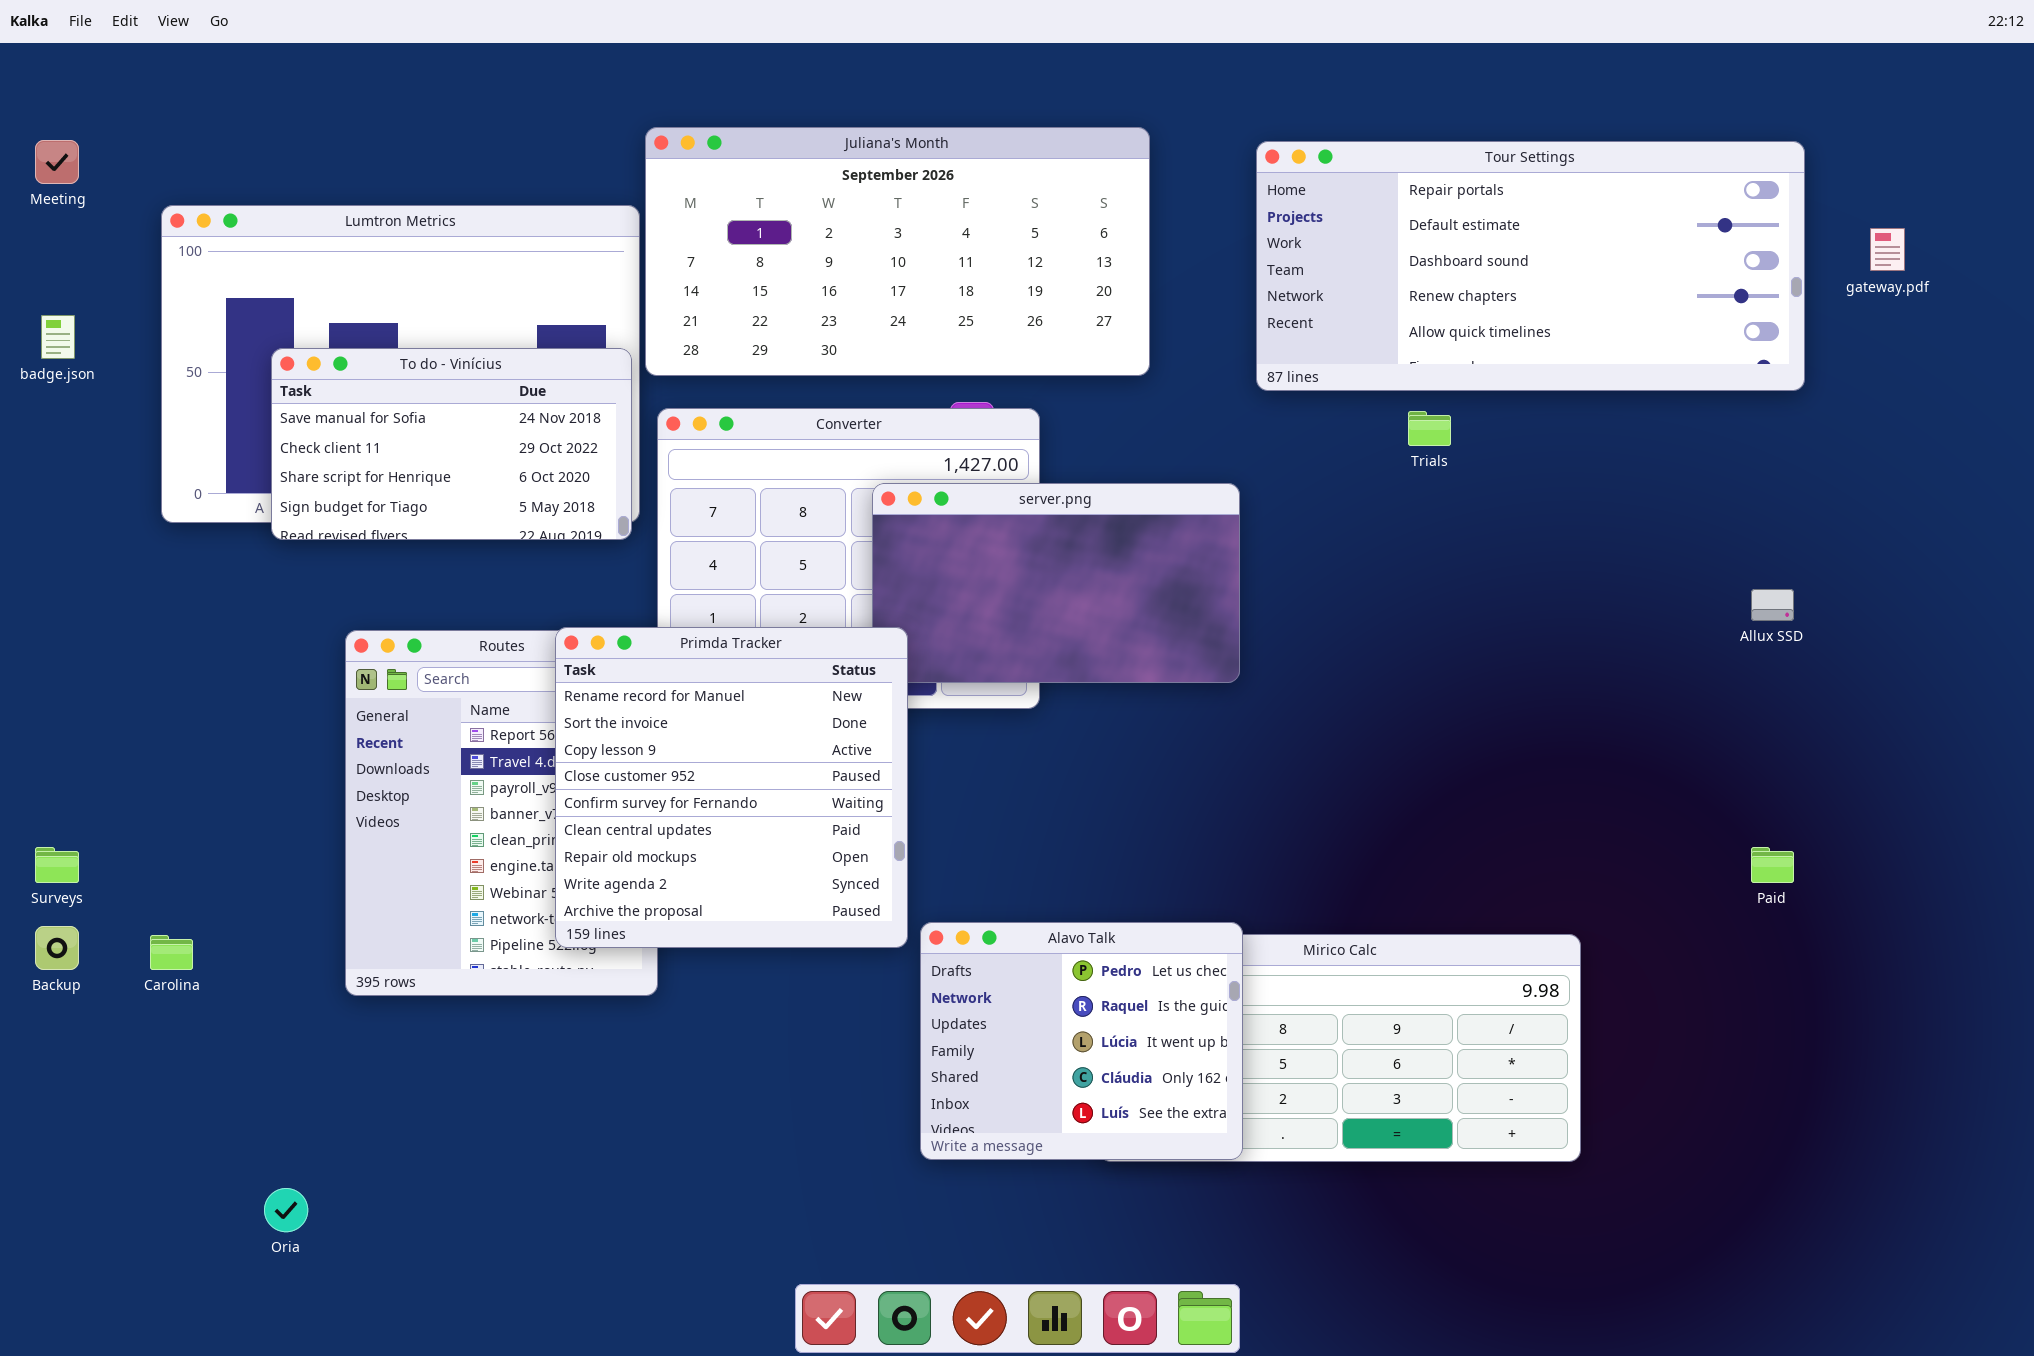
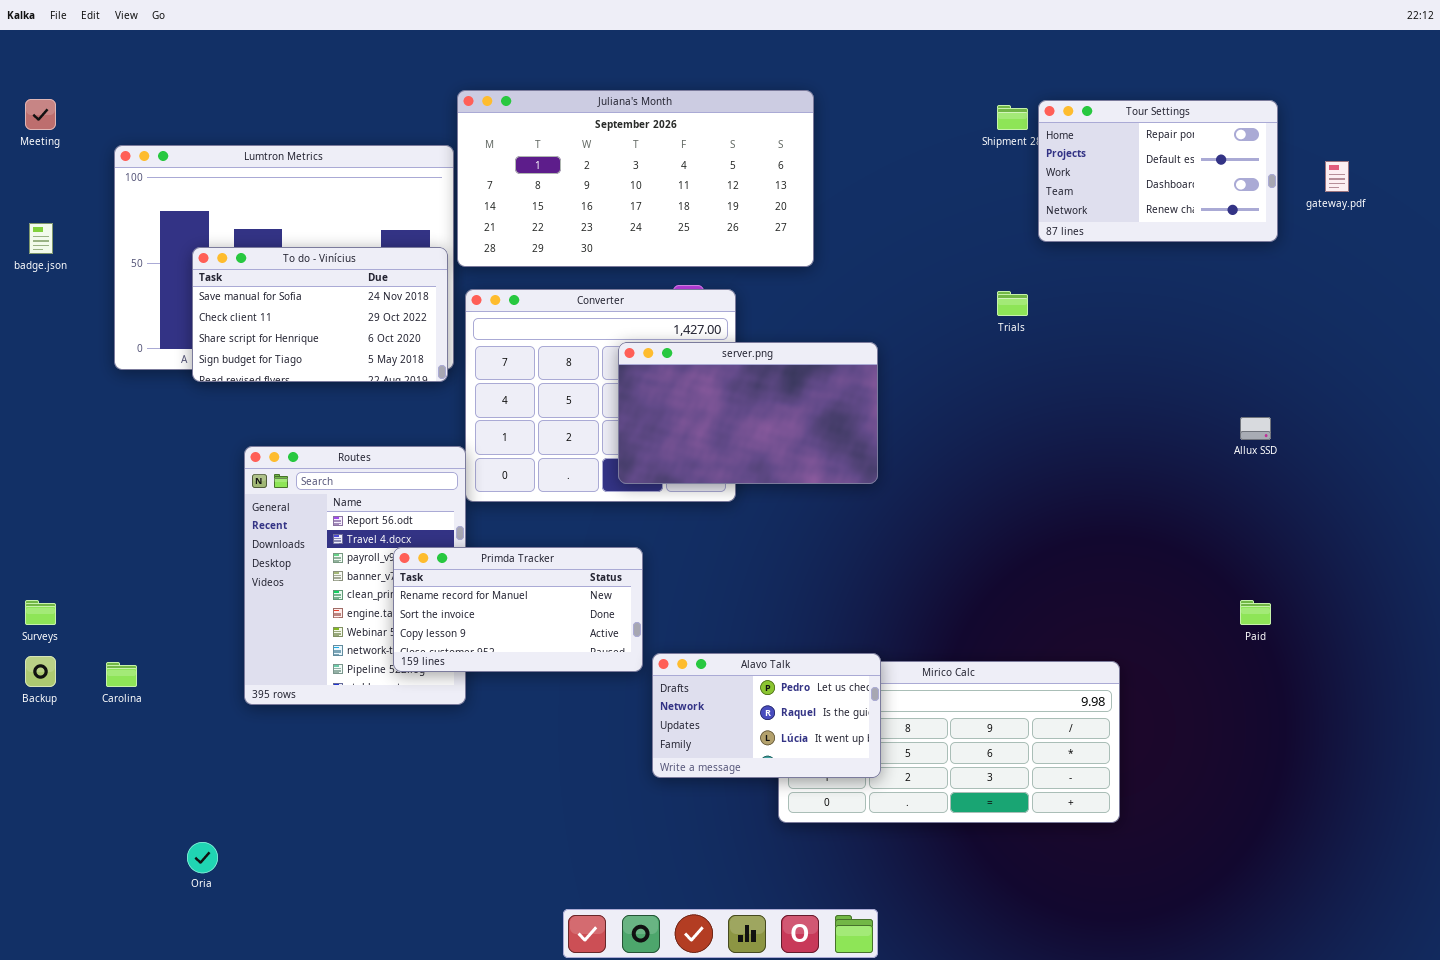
Tour Settings: [1256,141,1805,391] -> [1038,100,1278,242], resized
Primda Tracker: [555,627,908,948] -> [393,547,643,672], resized
Alavo Talk: [920,922,1243,1160] -> [652,653,881,778], resized

